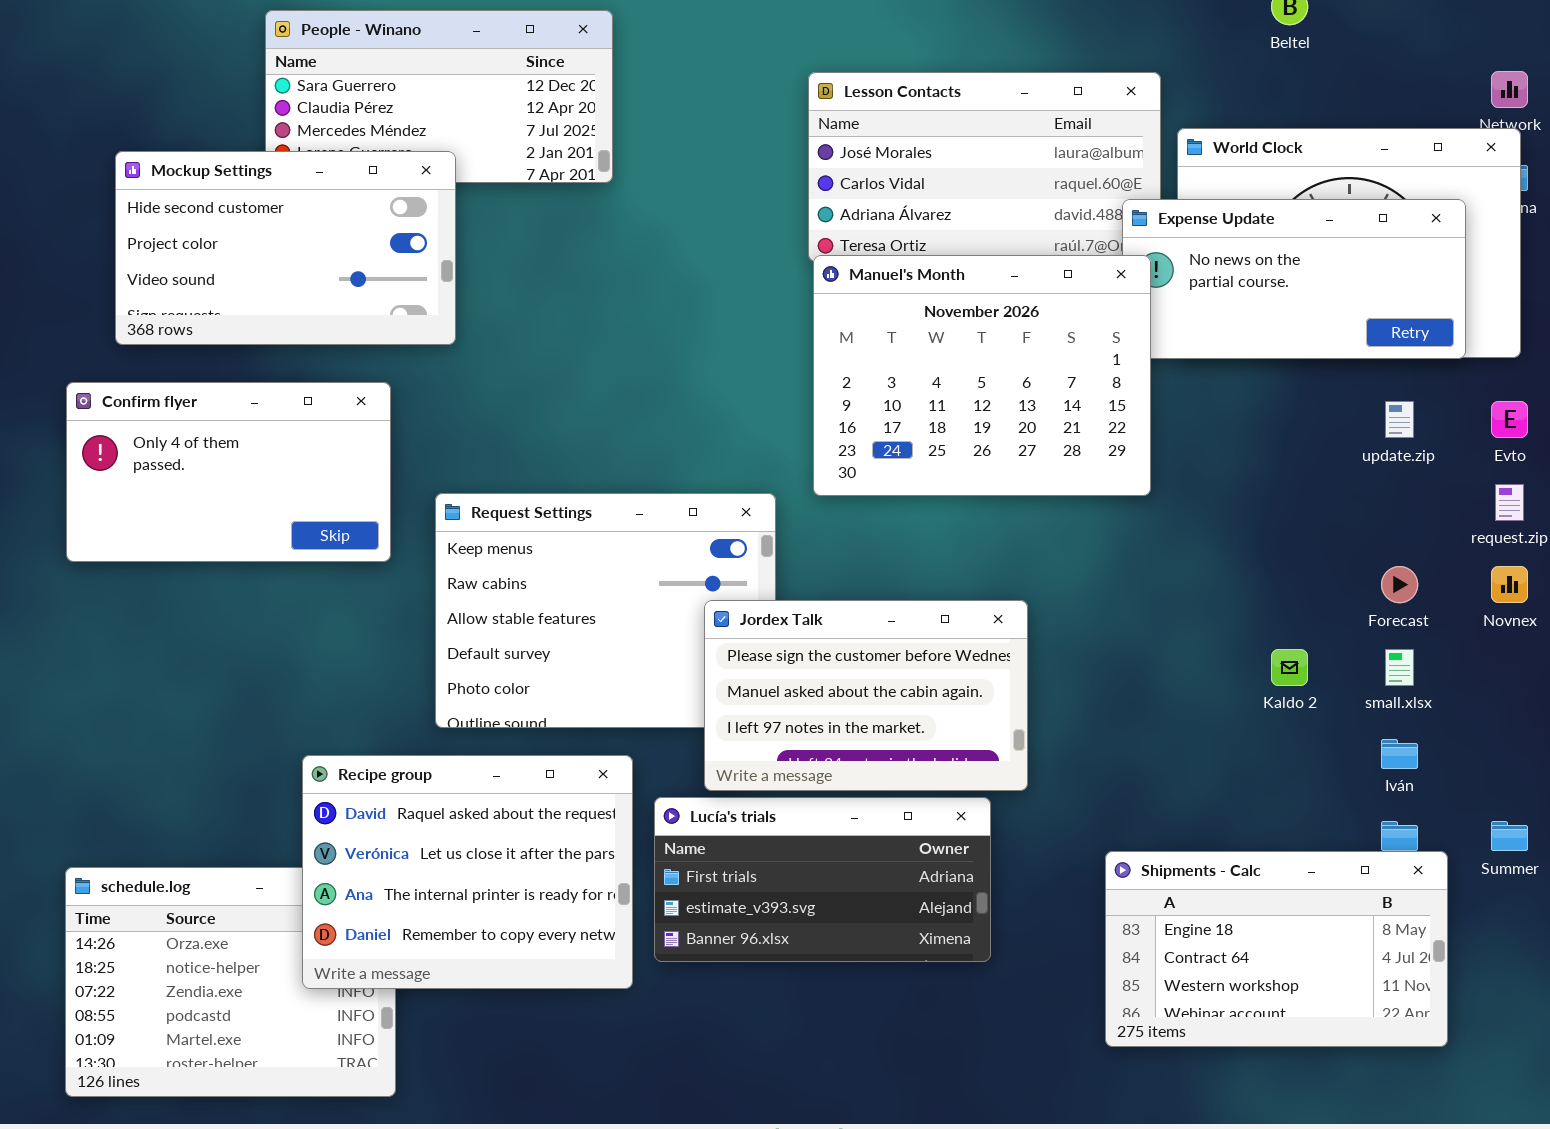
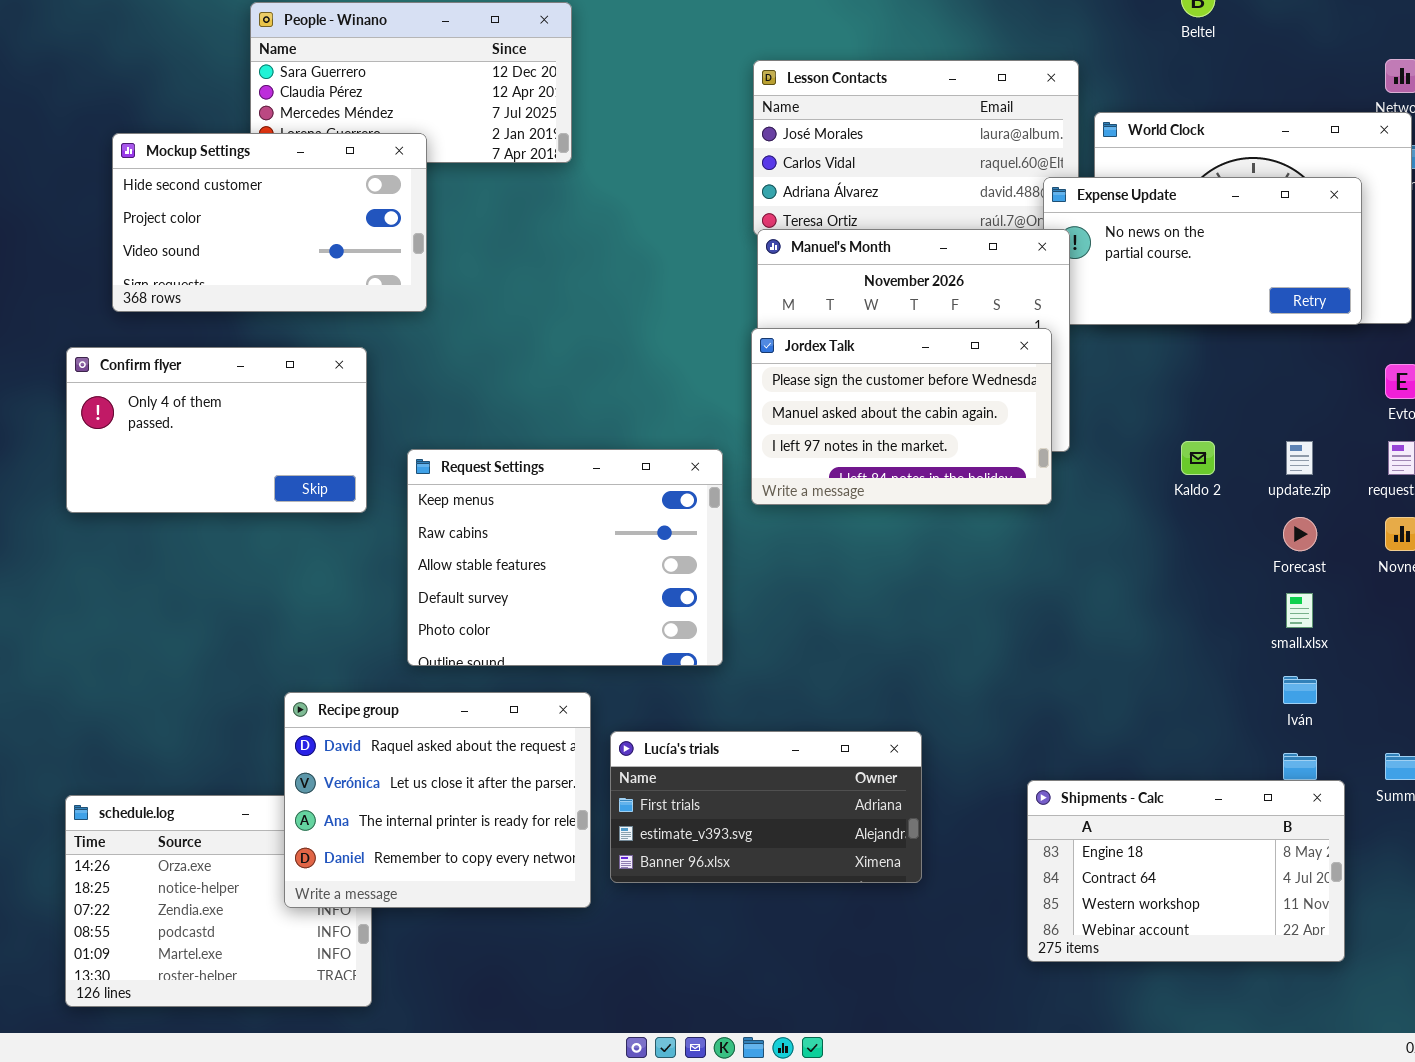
update.zip: [1385,401,1414,438] -> [1286,441,1313,475], moved
Jordex Talk: [704,600,1028,791] -> [751,328,1052,505], moved
Kaldo 2: [1271,649,1308,686] -> [1181,441,1215,475], moved

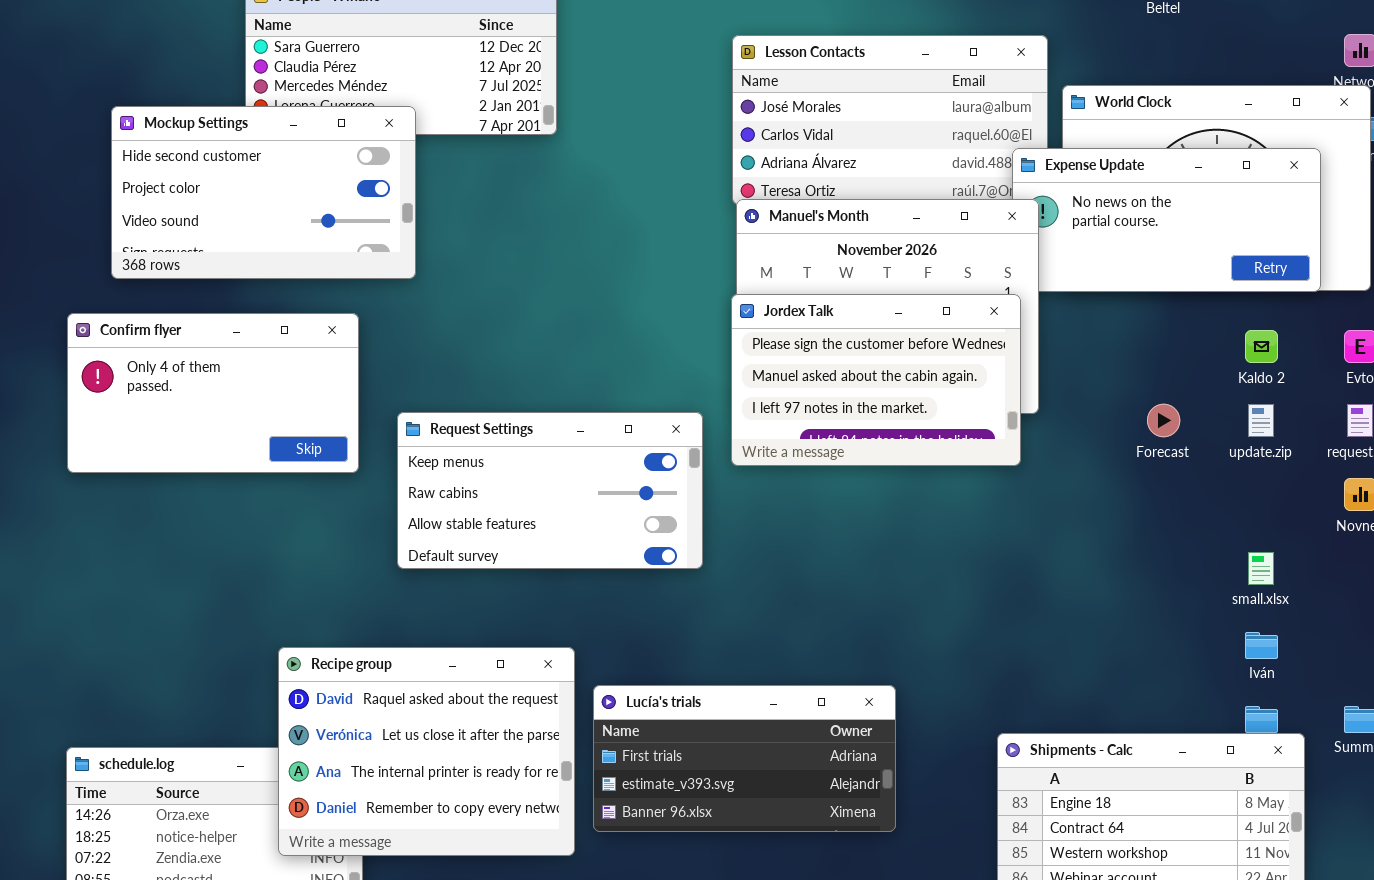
Kaldo 2: [1181,441,1215,475] -> [1245,330,1278,363], moved
Request Settings: [407,449,723,666] -> [397,412,703,569], resized
Forecast: [1283,517,1317,551] -> [1147,404,1180,437], moved

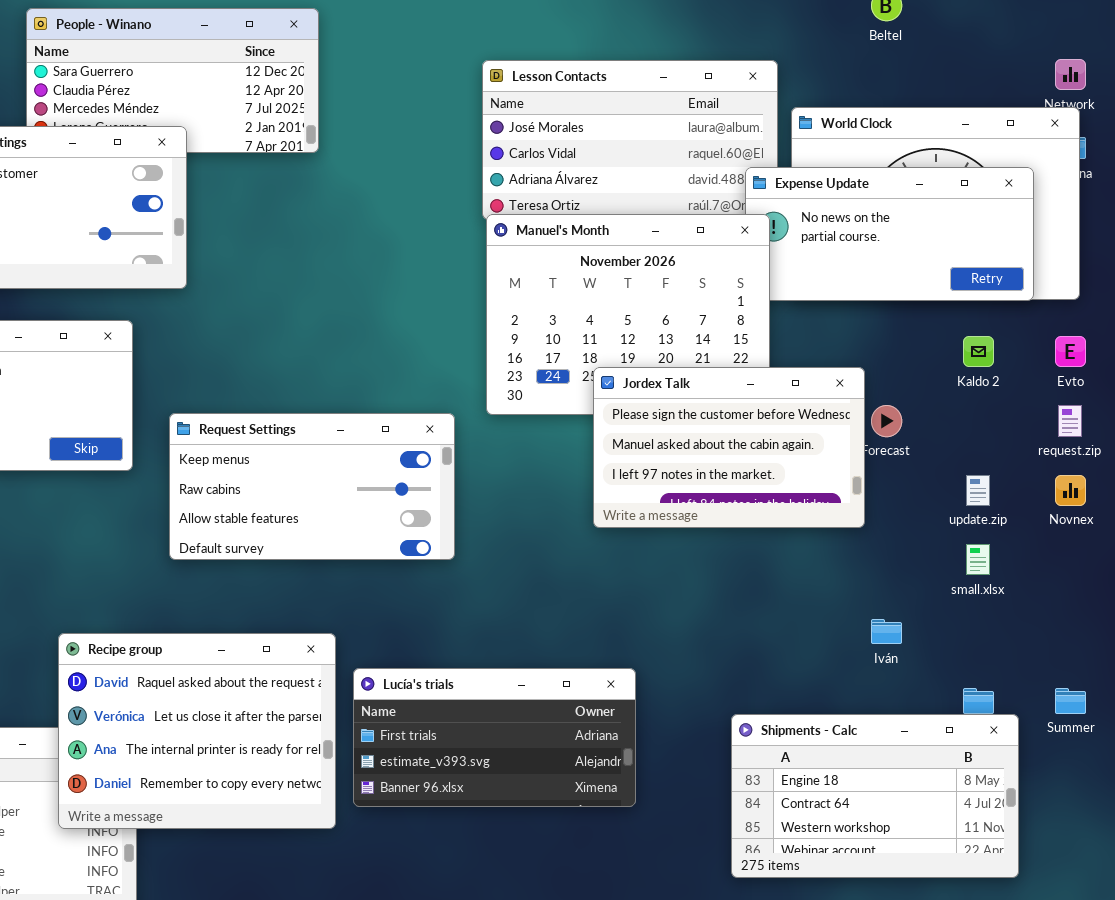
Jordex Talk: [731,294,1021,466] -> [593,367,865,528], moved
update.zip: [1248,404,1274,437] -> [966,475,990,506], moved
Iván: [1245,632,1278,659] -> [871,619,902,644], moved

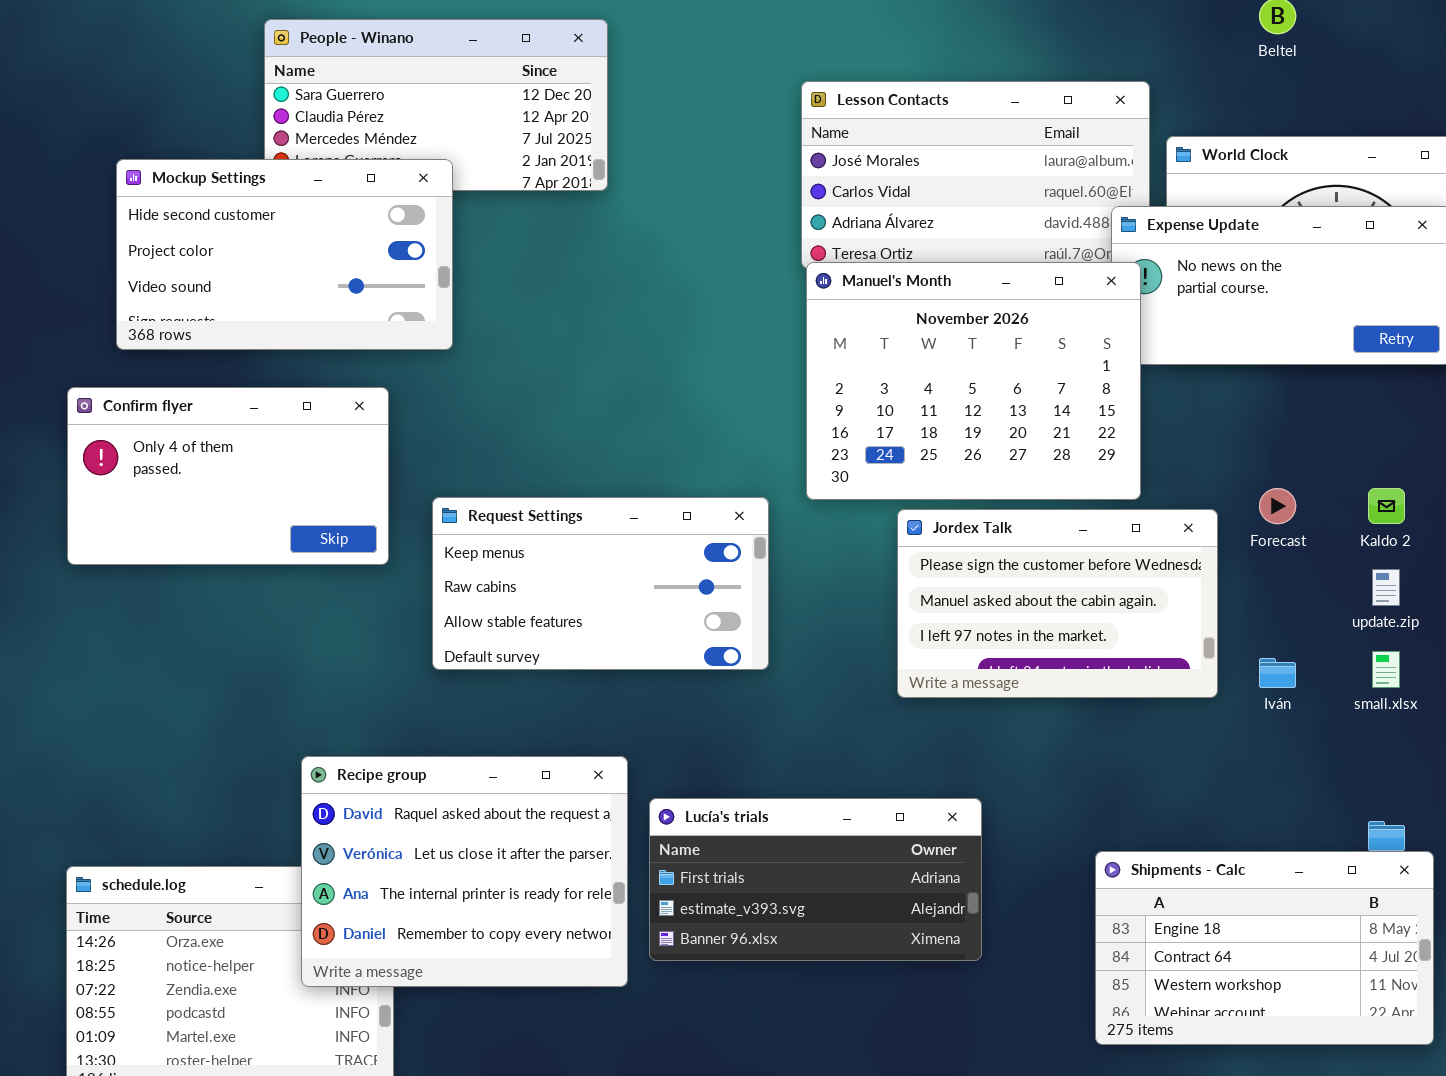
Kaldo 2: [963,336,994,367] -> [1368,488,1405,524], moved
Jordex Talk: [593,367,865,528] -> [897,509,1218,698], moved
Iván: [871,619,902,644] -> [1259,658,1296,688], moved

